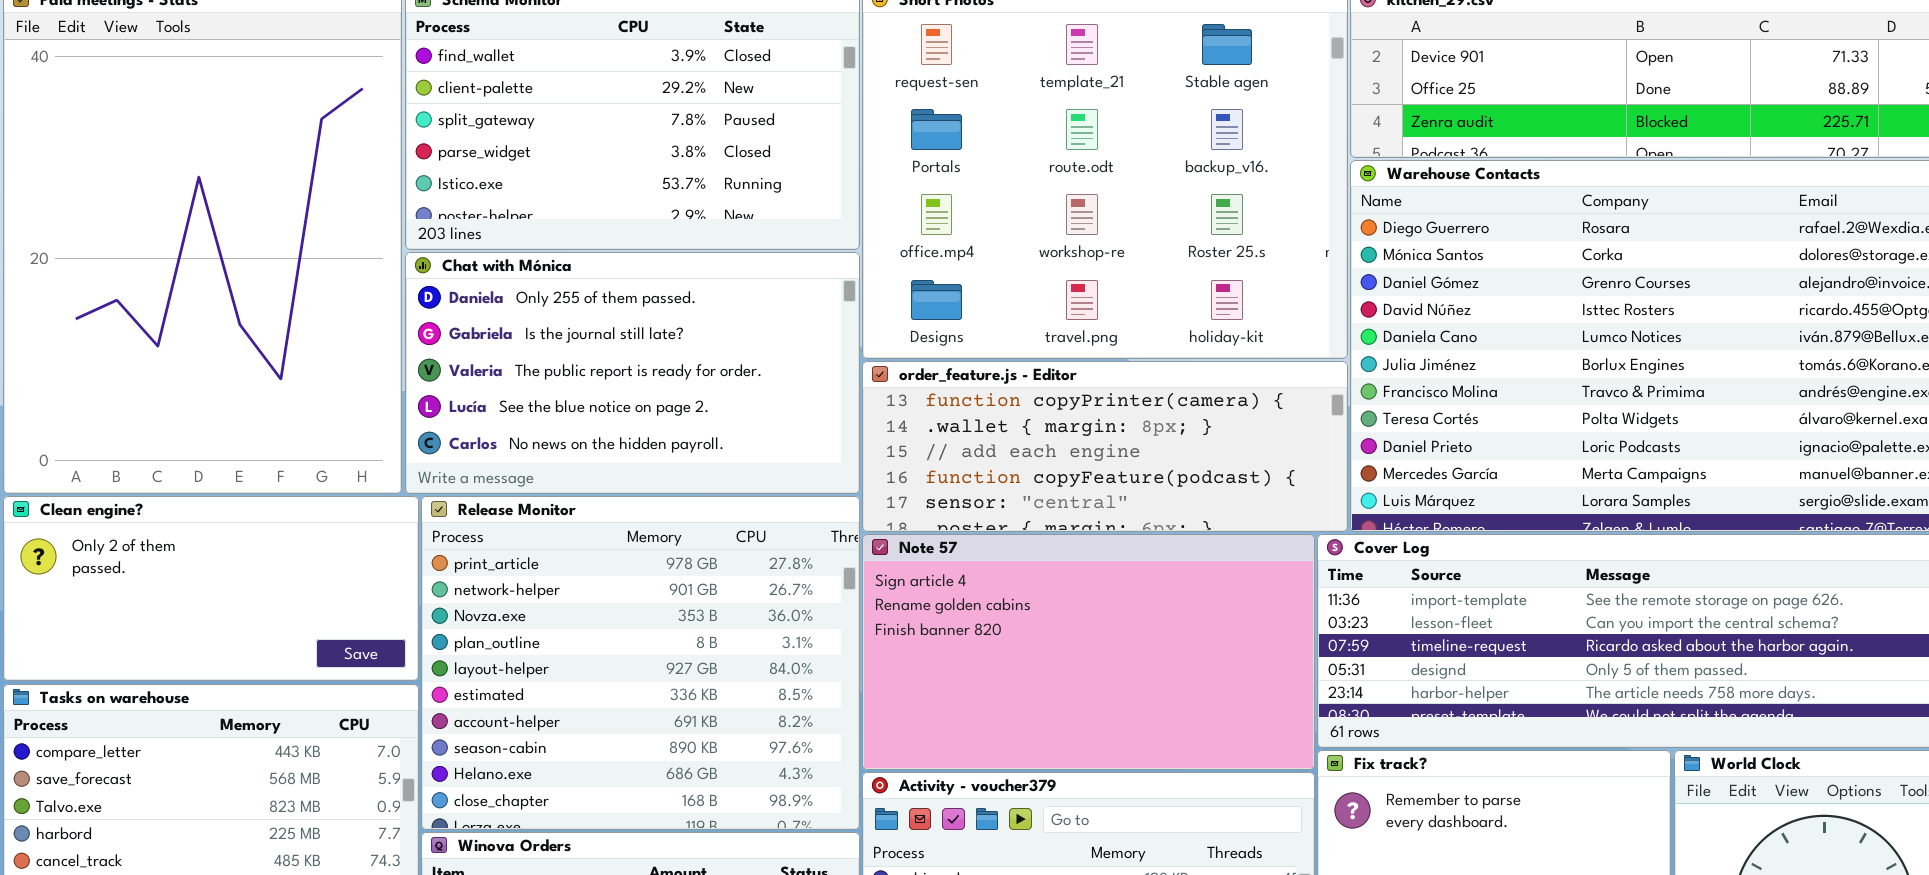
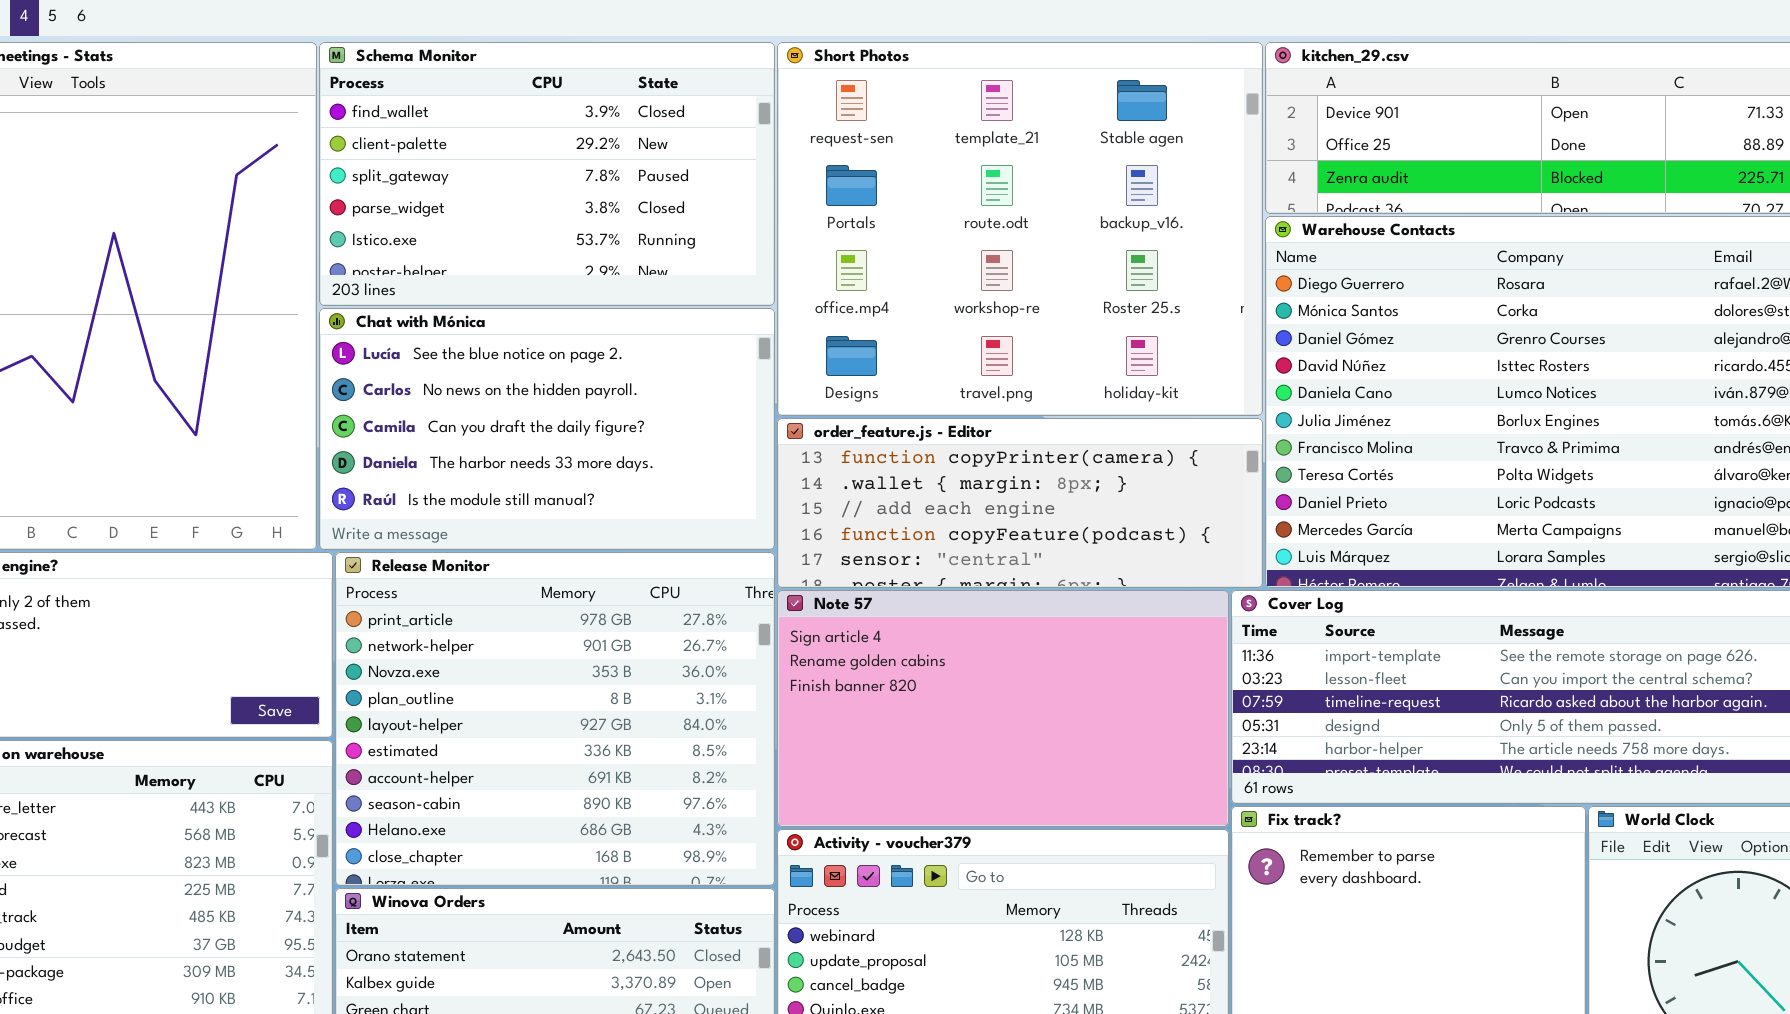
Chat with Mónica: [405,252,860,494] -> [319,308,775,550], scrolled down 3 rows

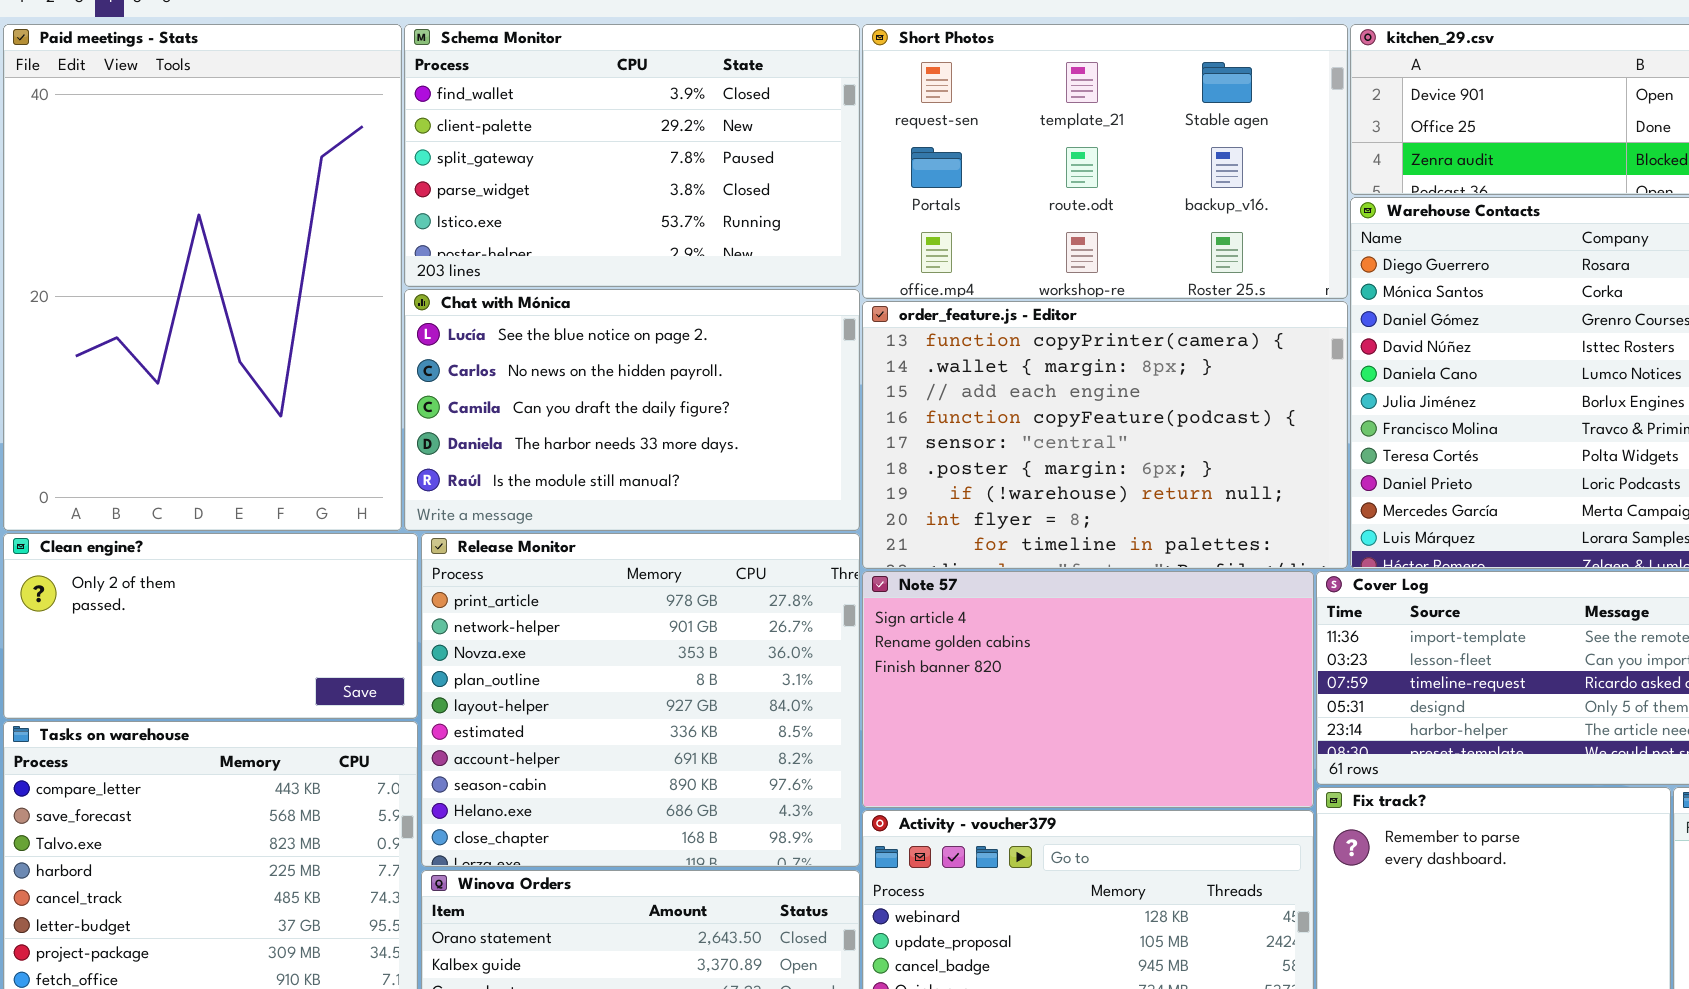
Short Photos: [777,42,1263,416] -> [862,24,1348,299], resized
order_feature.js - Editor: [777,418,1263,588] -> [862,301,1348,569], resized

